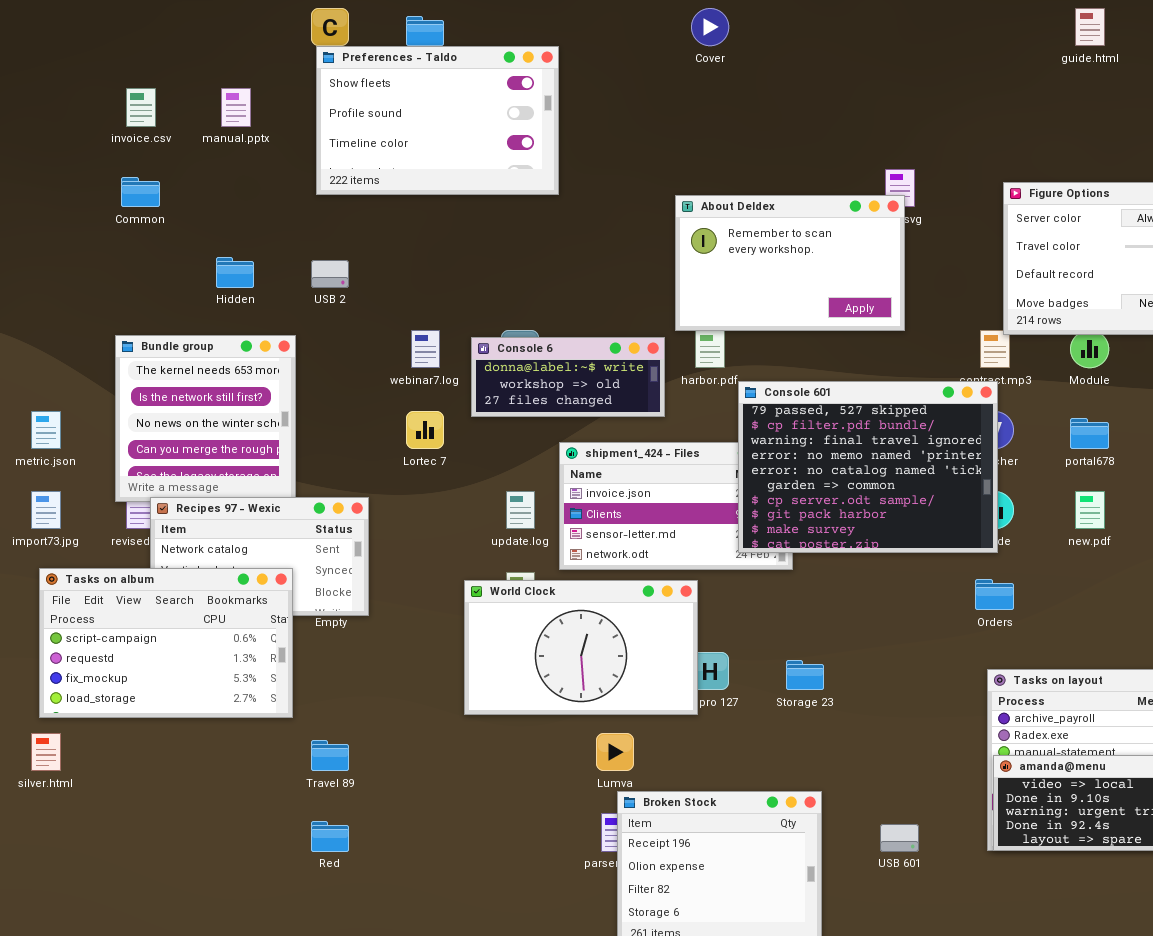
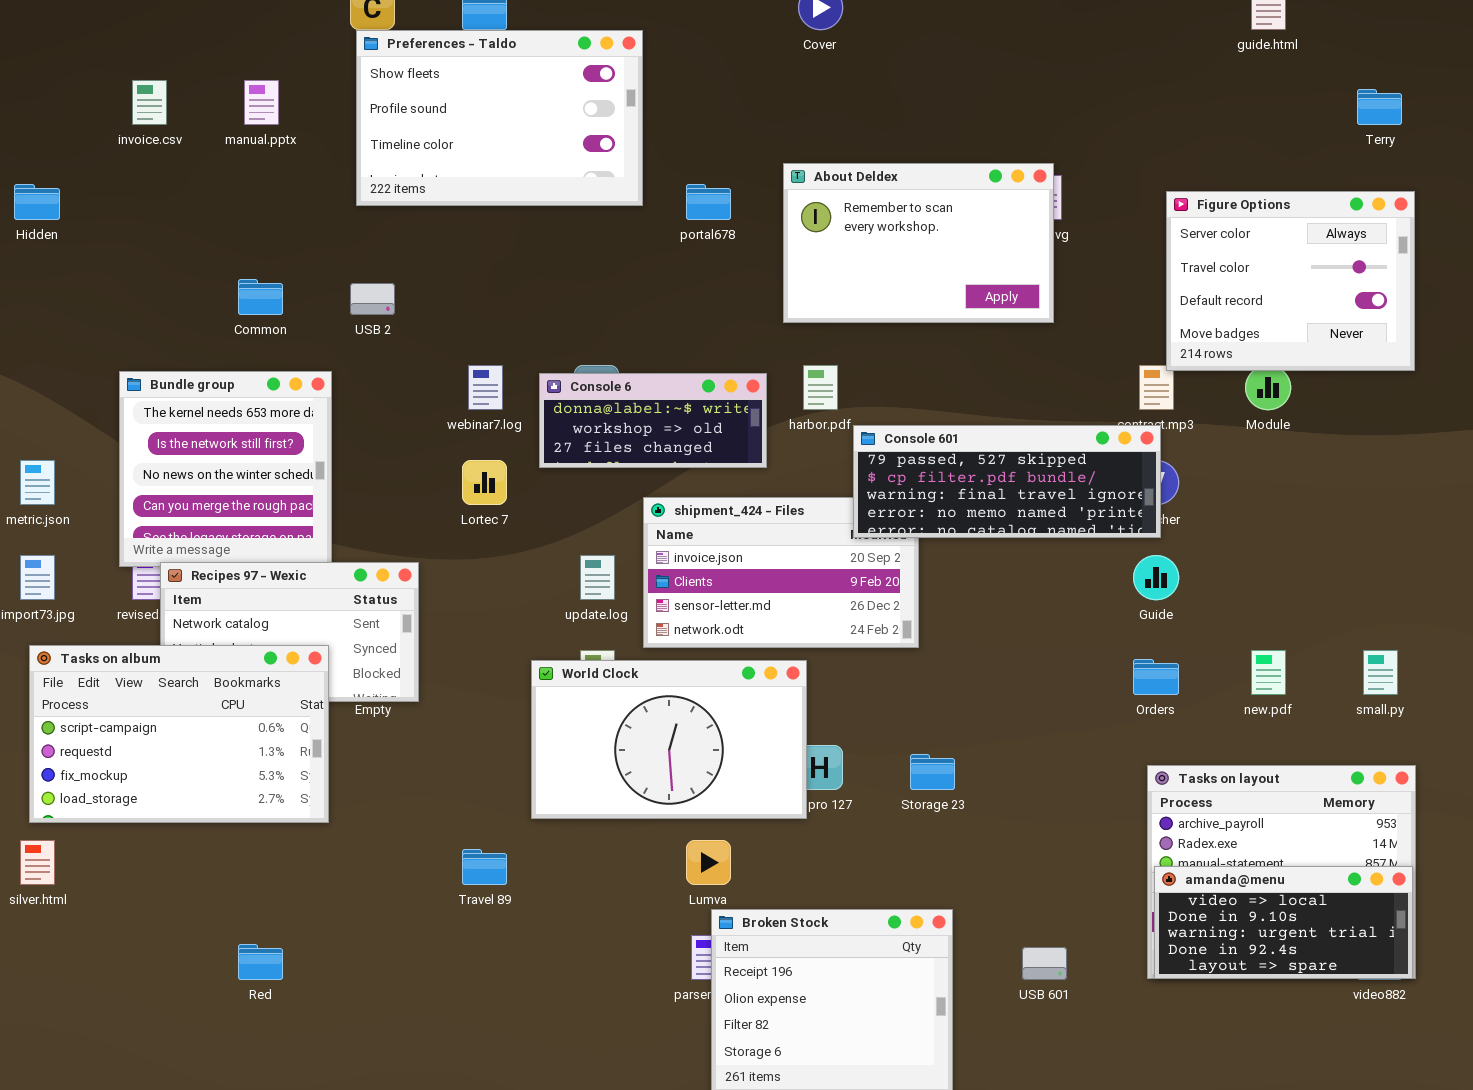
Common: [121,177,160,207] -> [238,279,283,315], moved
About Deldex: [675,195,905,331] -> [783,163,1054,323], moved
Hidden: [216,257,254,288] -> [14,184,60,220], moved
Console 601: [738,381,998,553] -> [853,425,1161,538], resized
portal678: [1070,418,1109,449] -> [686,184,731,220], moved
new.pdf: [1075,491,1105,529] -> [1251,650,1286,695], moved
Travel 89: [311,740,349,771] -> [462,849,507,885], moved
Red: [311,821,349,852] -> [238,944,283,980], moved

